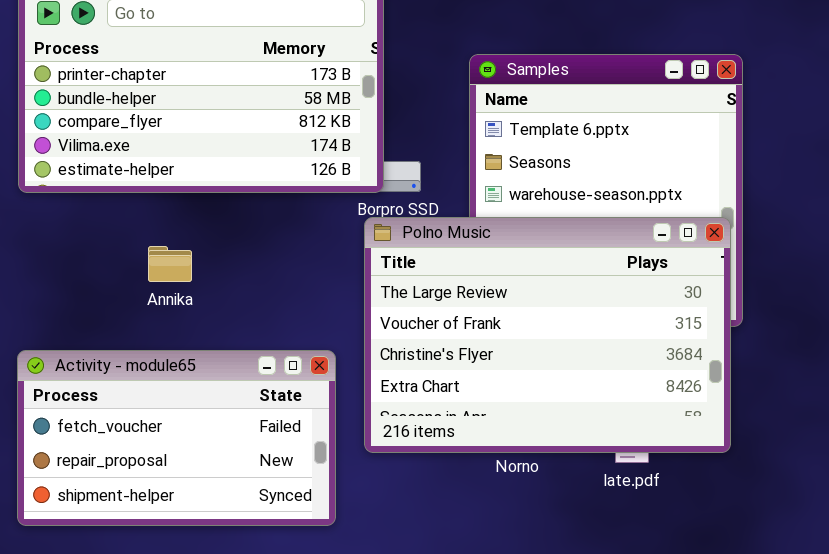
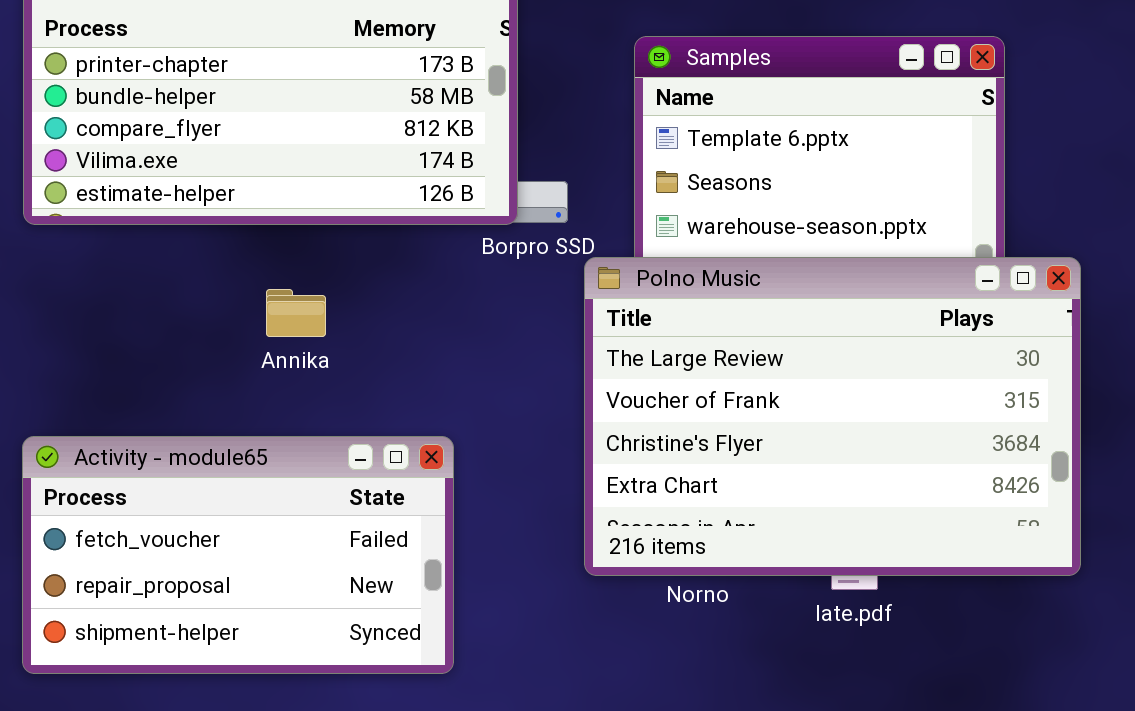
Polno Music: [364,217,731,453] -> [584,257,1081,576], moved
Annika: [148,246,192,282] -> [266,289,326,337], moved

